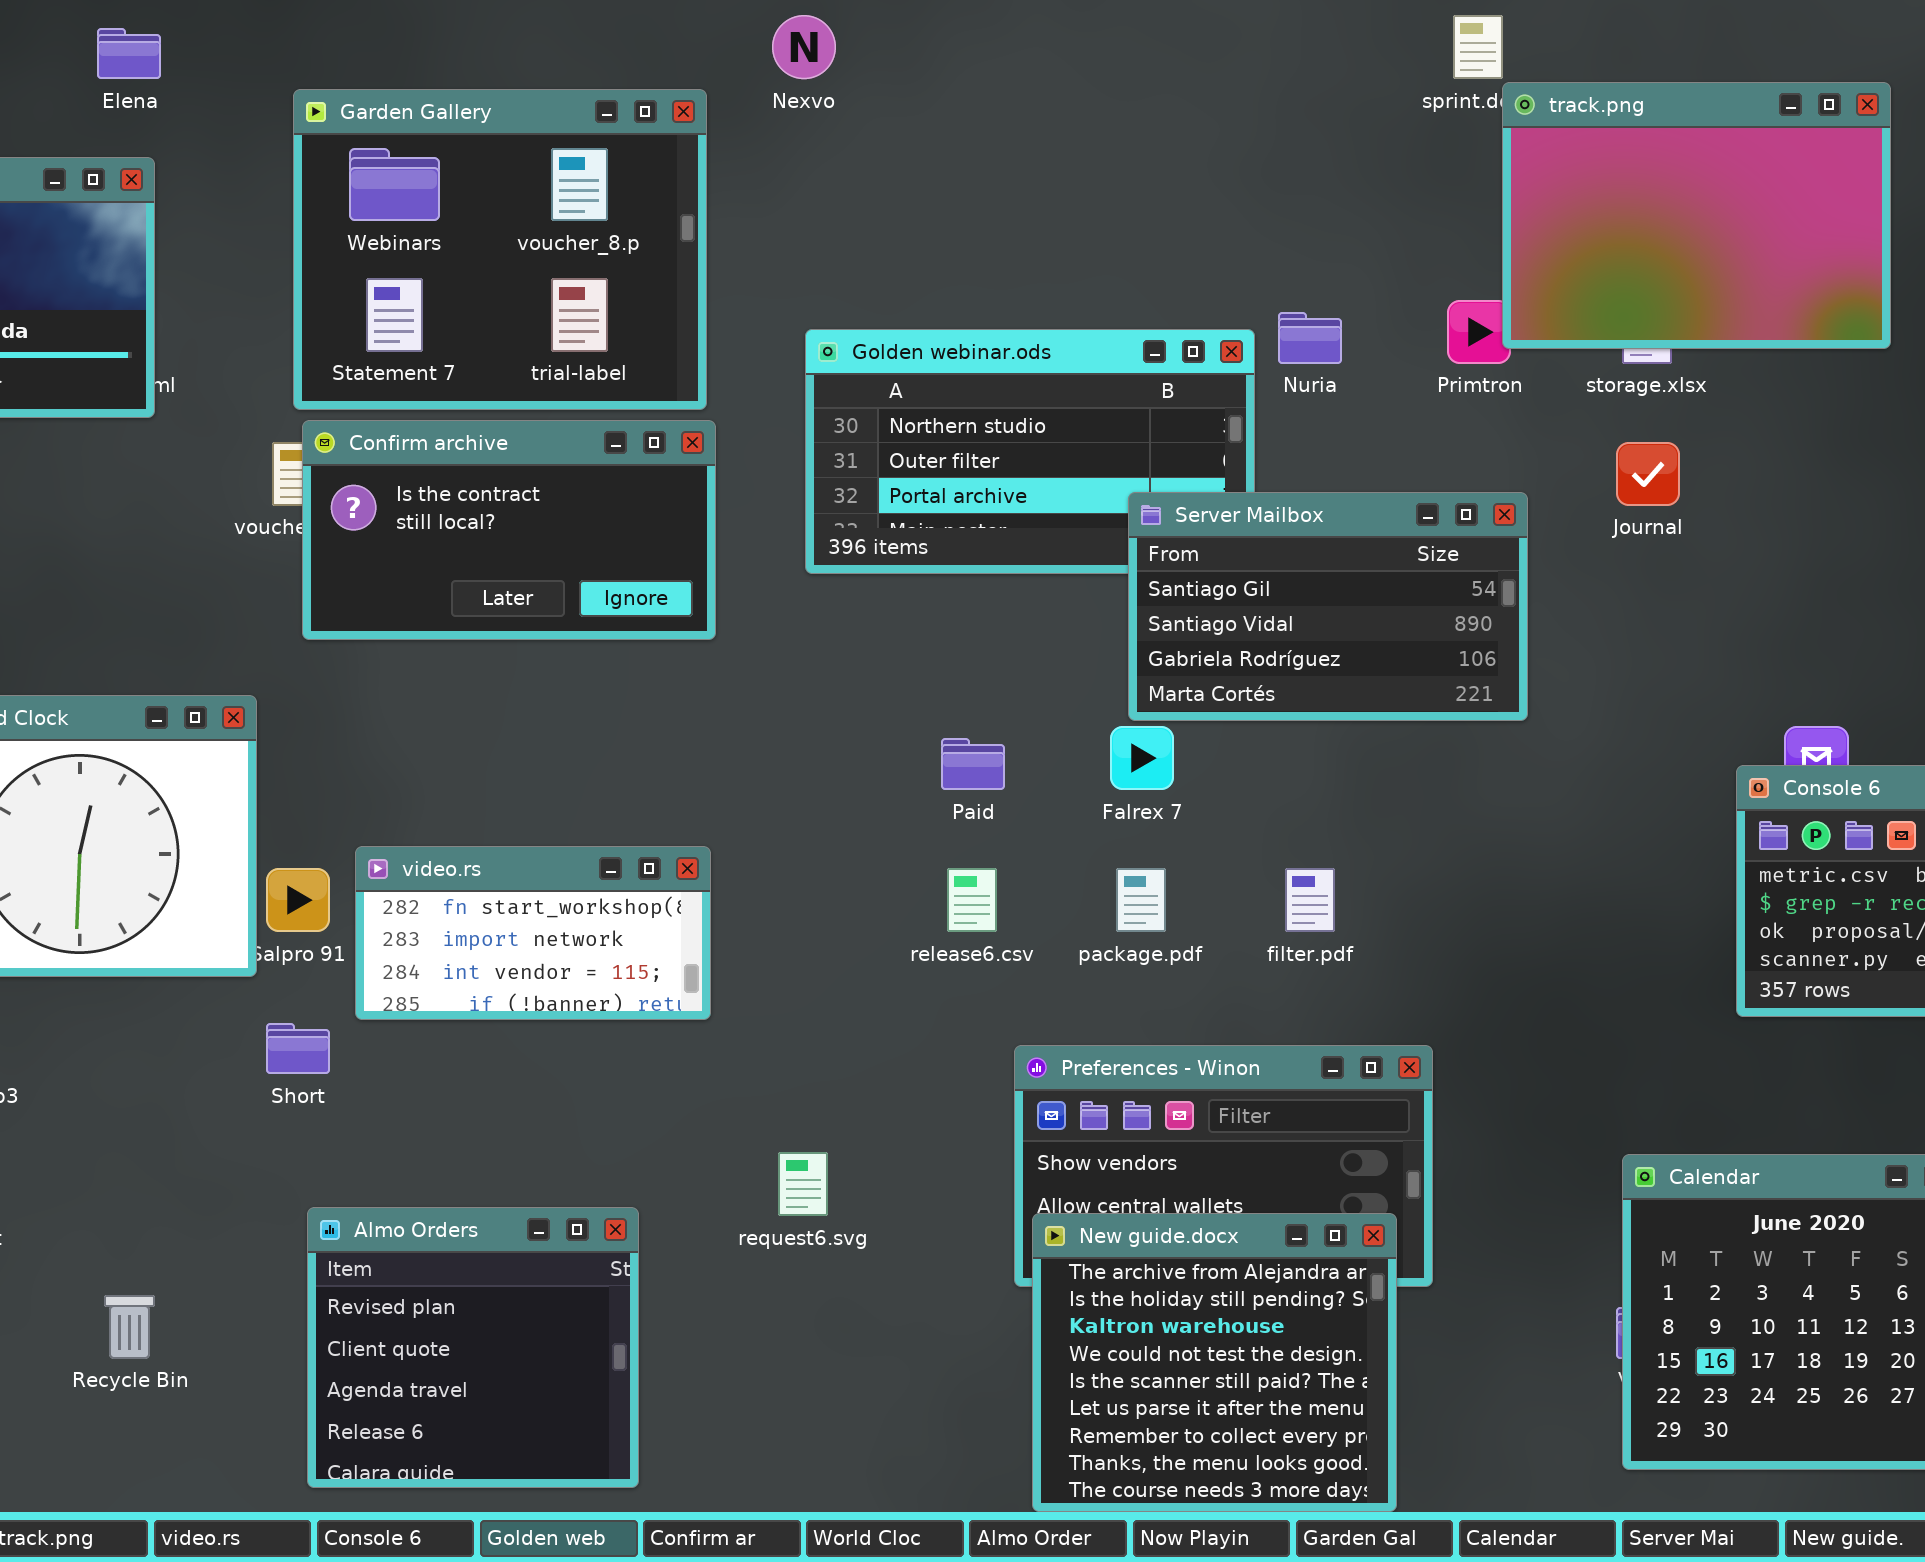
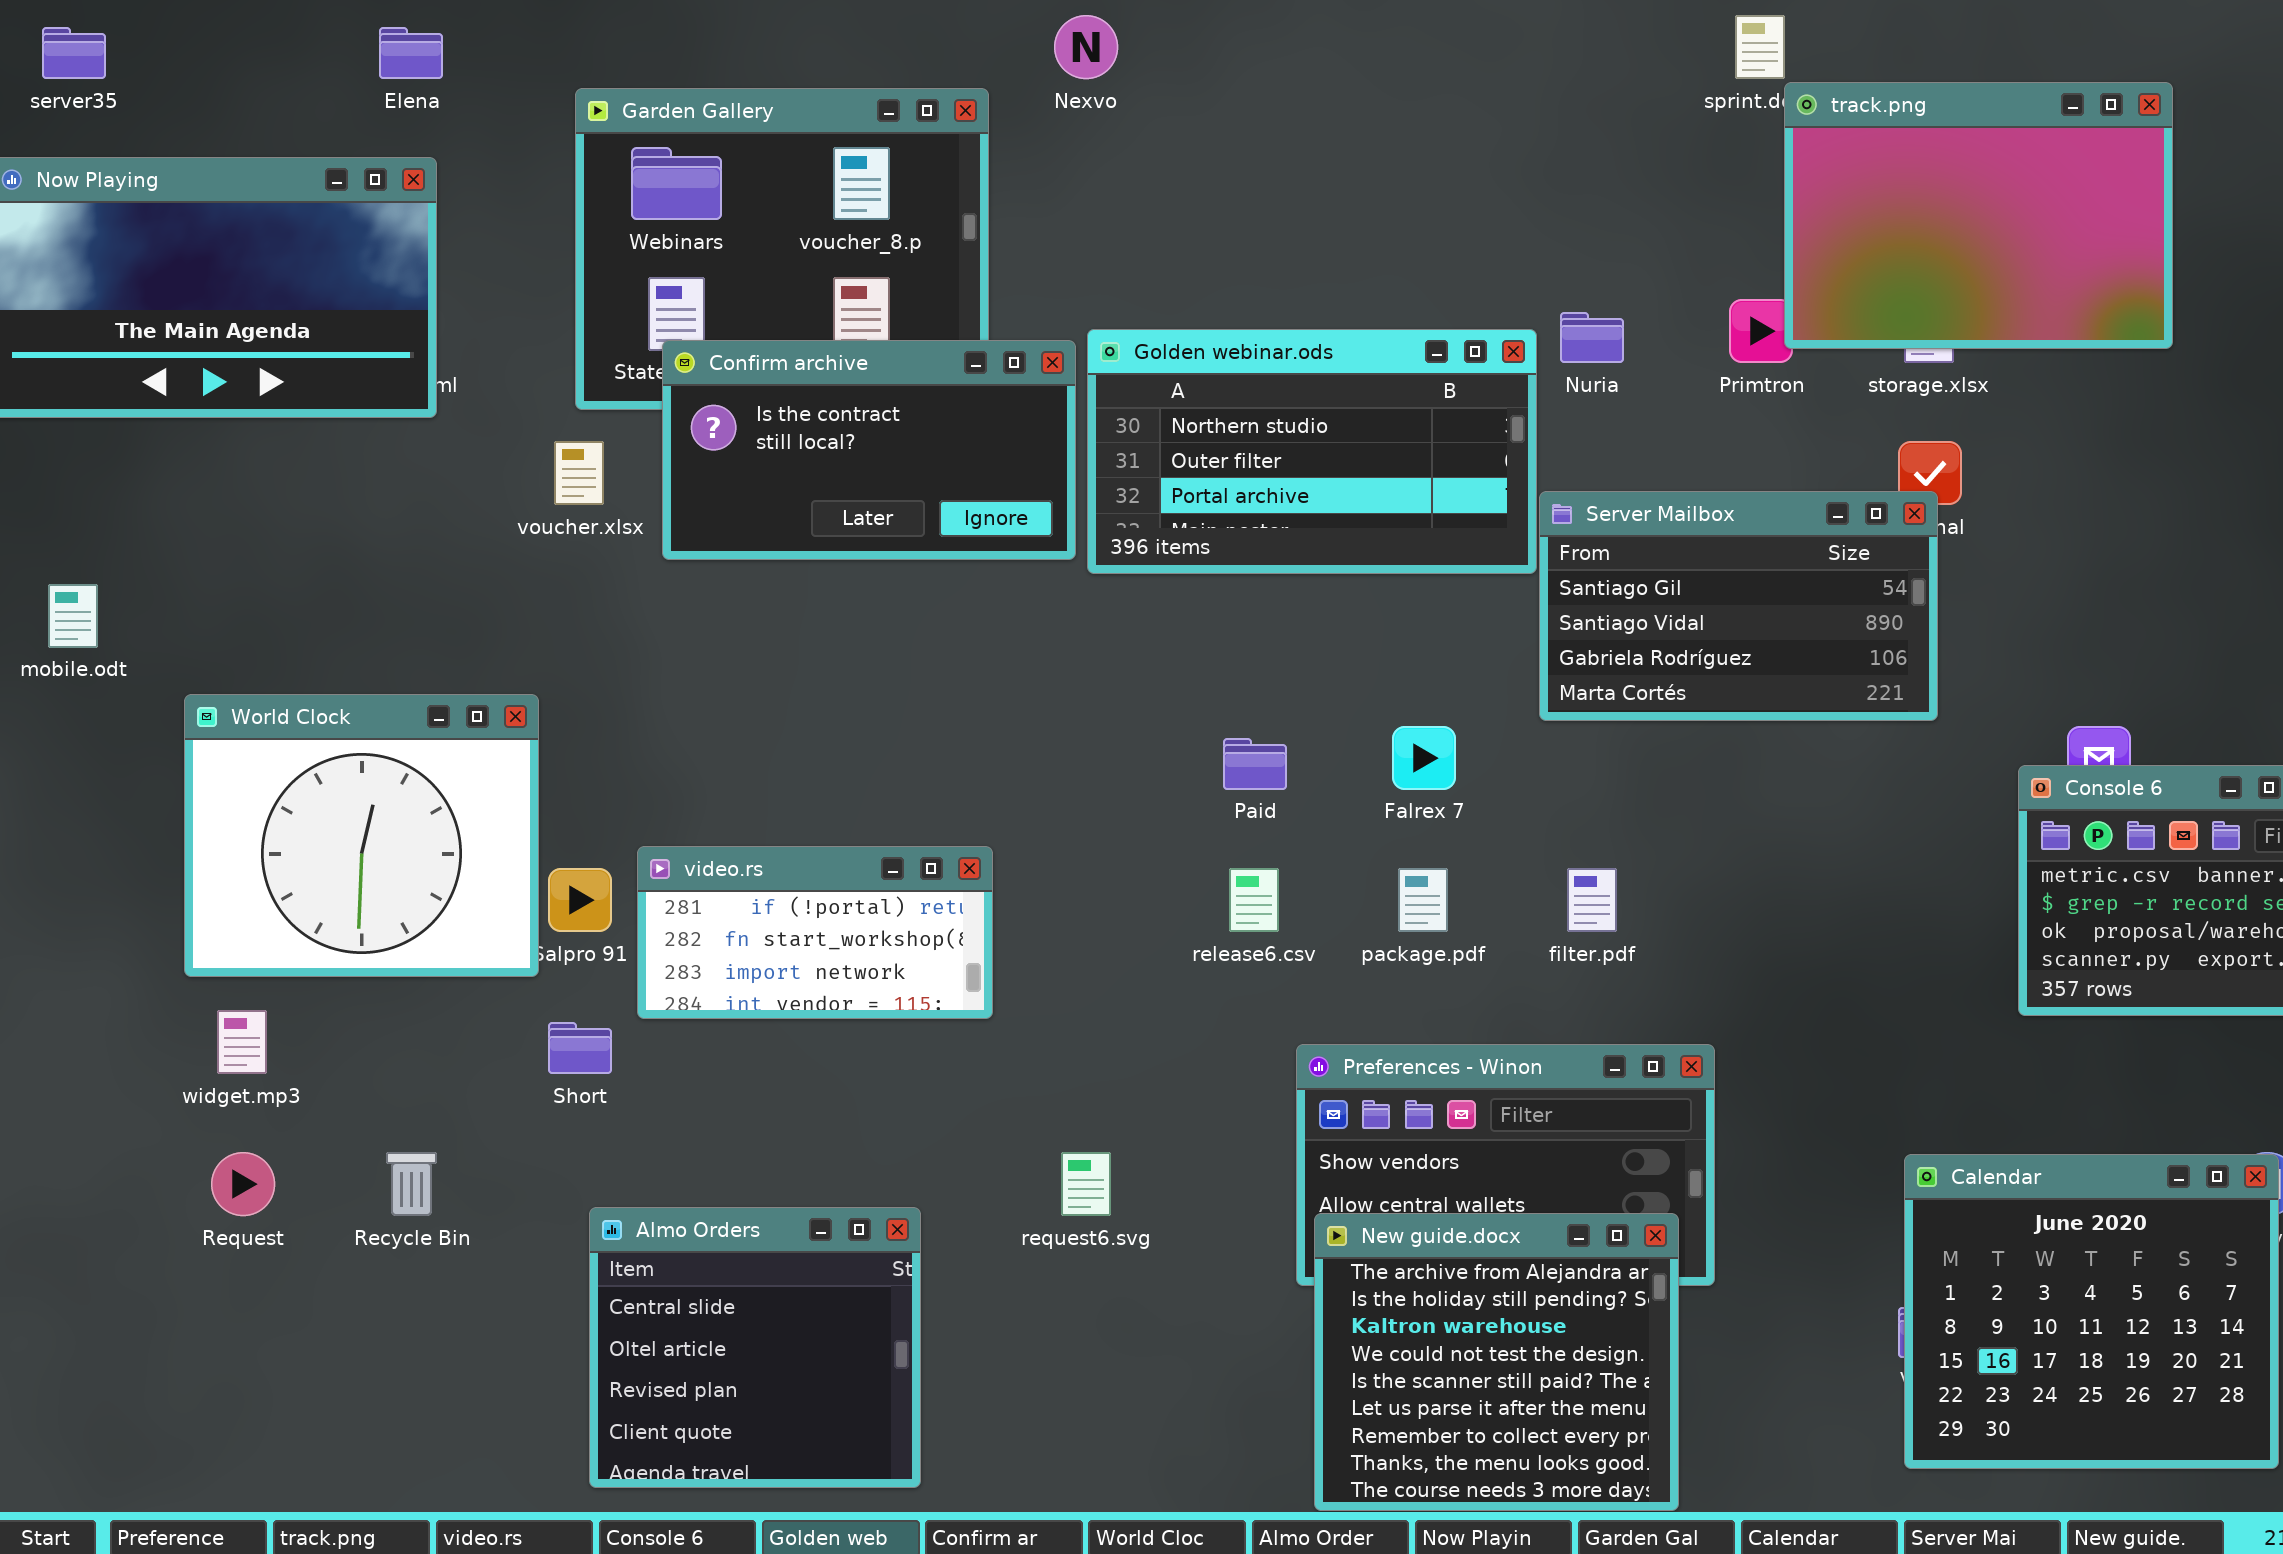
Confirm archive: [302,420,716,640] -> [662,340,1076,560], moved
Server Mailbox: [1128,492,1528,721] -> [1539,491,1938,721], moved
video.rs: [355,846,711,1020] -> [637,846,993,1019], scrolled up 1 row
Almo Orders: [307,1207,639,1488] -> [589,1207,921,1488], scrolled up 2 rows
Recycle Bin: [104,1295,155,1359] -> [386,1152,437,1216], moved

